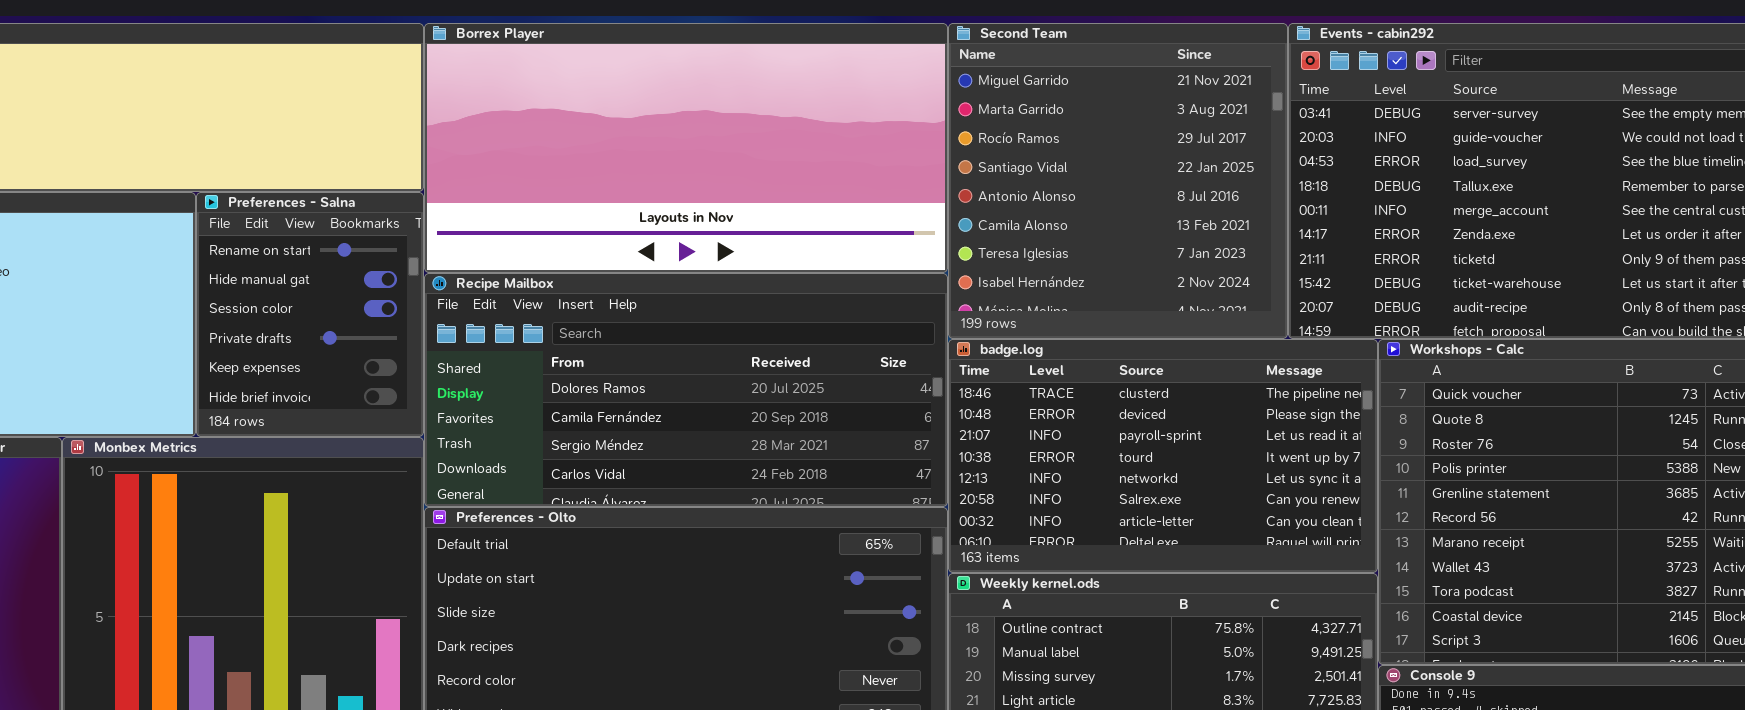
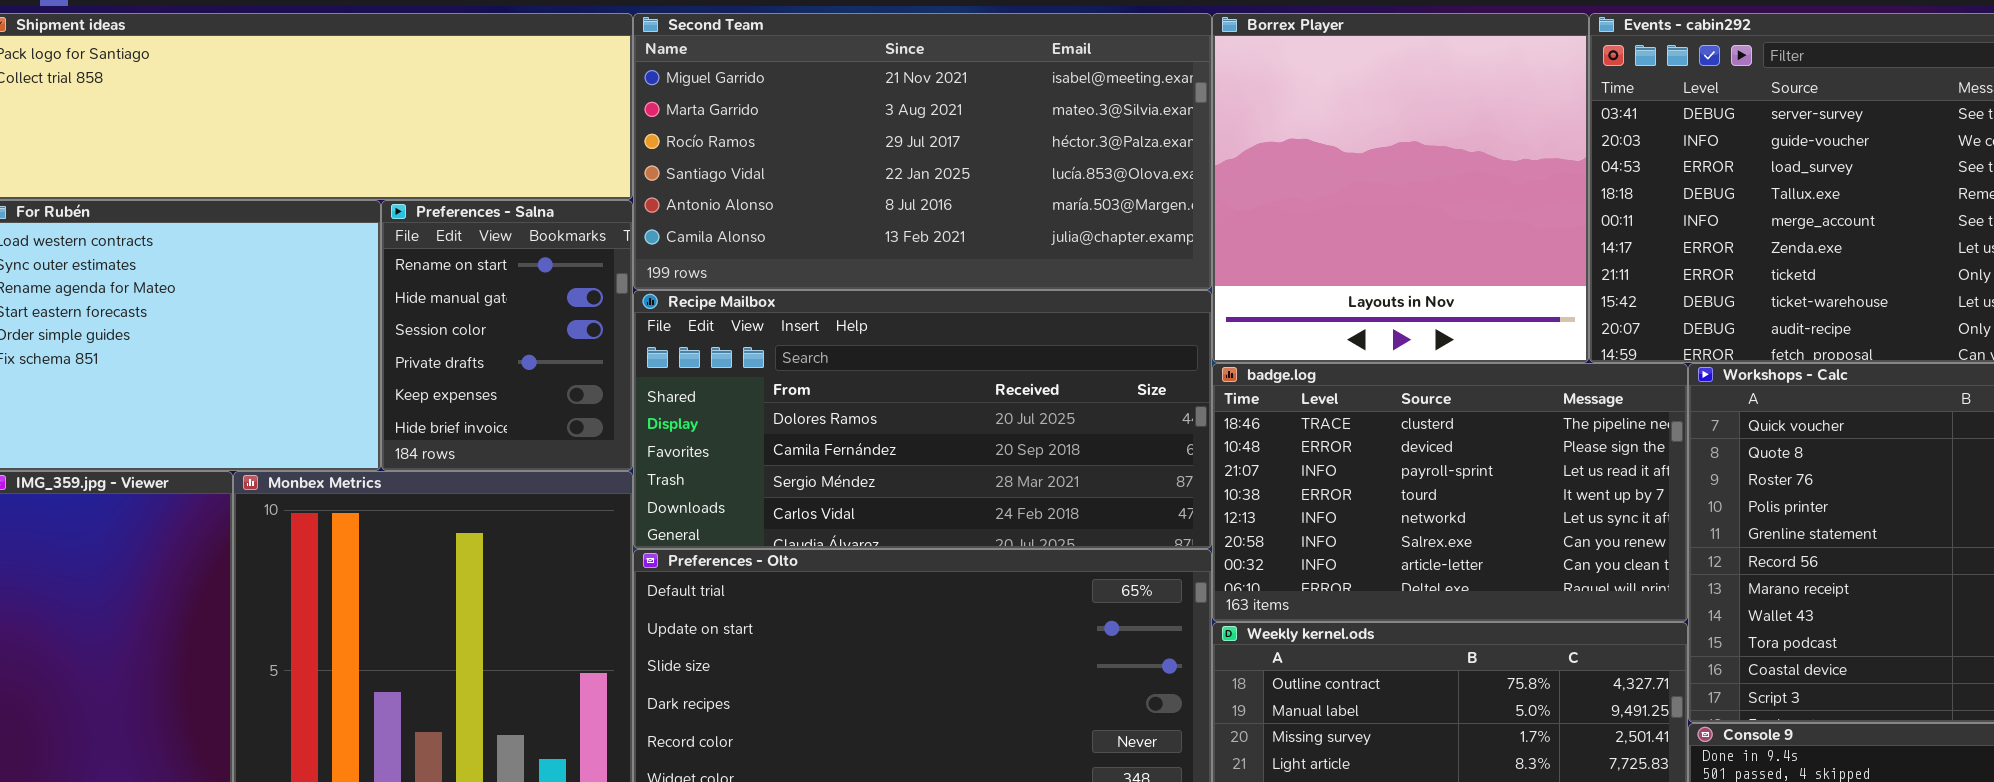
Borrex Player: [424,23,948,273] -> [1212,13,1589,363], moved, resized
Second Team: [948,23,1288,339] -> [633,13,1212,290], moved, resized

